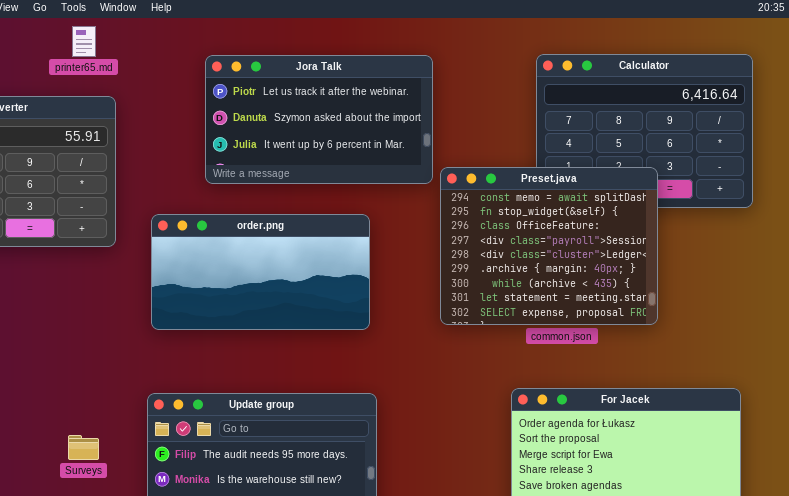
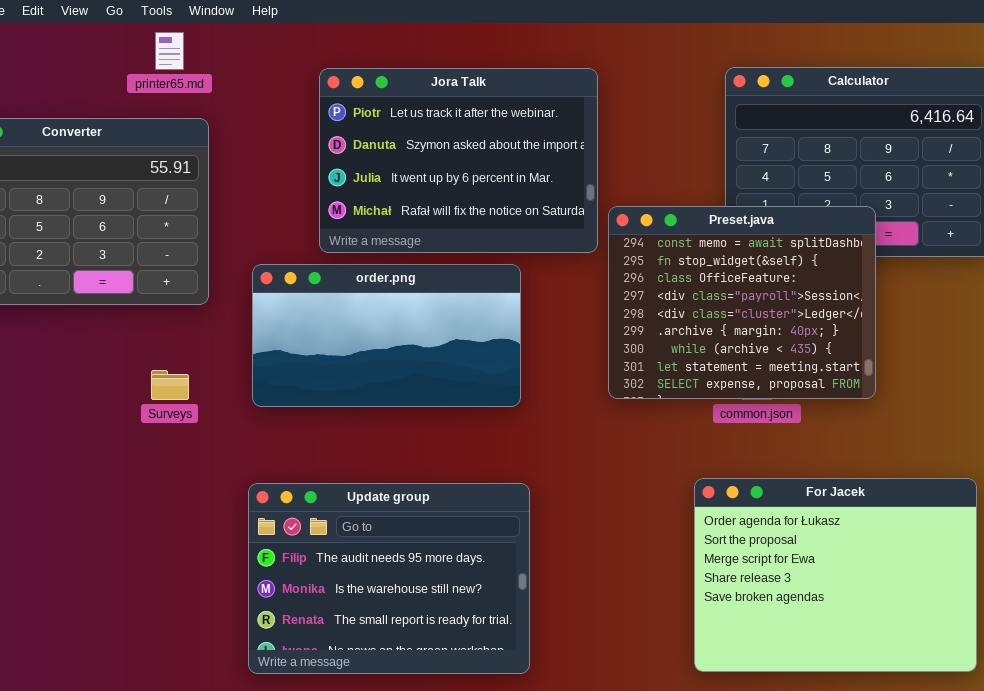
Jora Talk: [205,55,433,184] -> [319,68,598,253], resized
Surveys: [68,435,99,460] -> [151,370,189,400], moved

